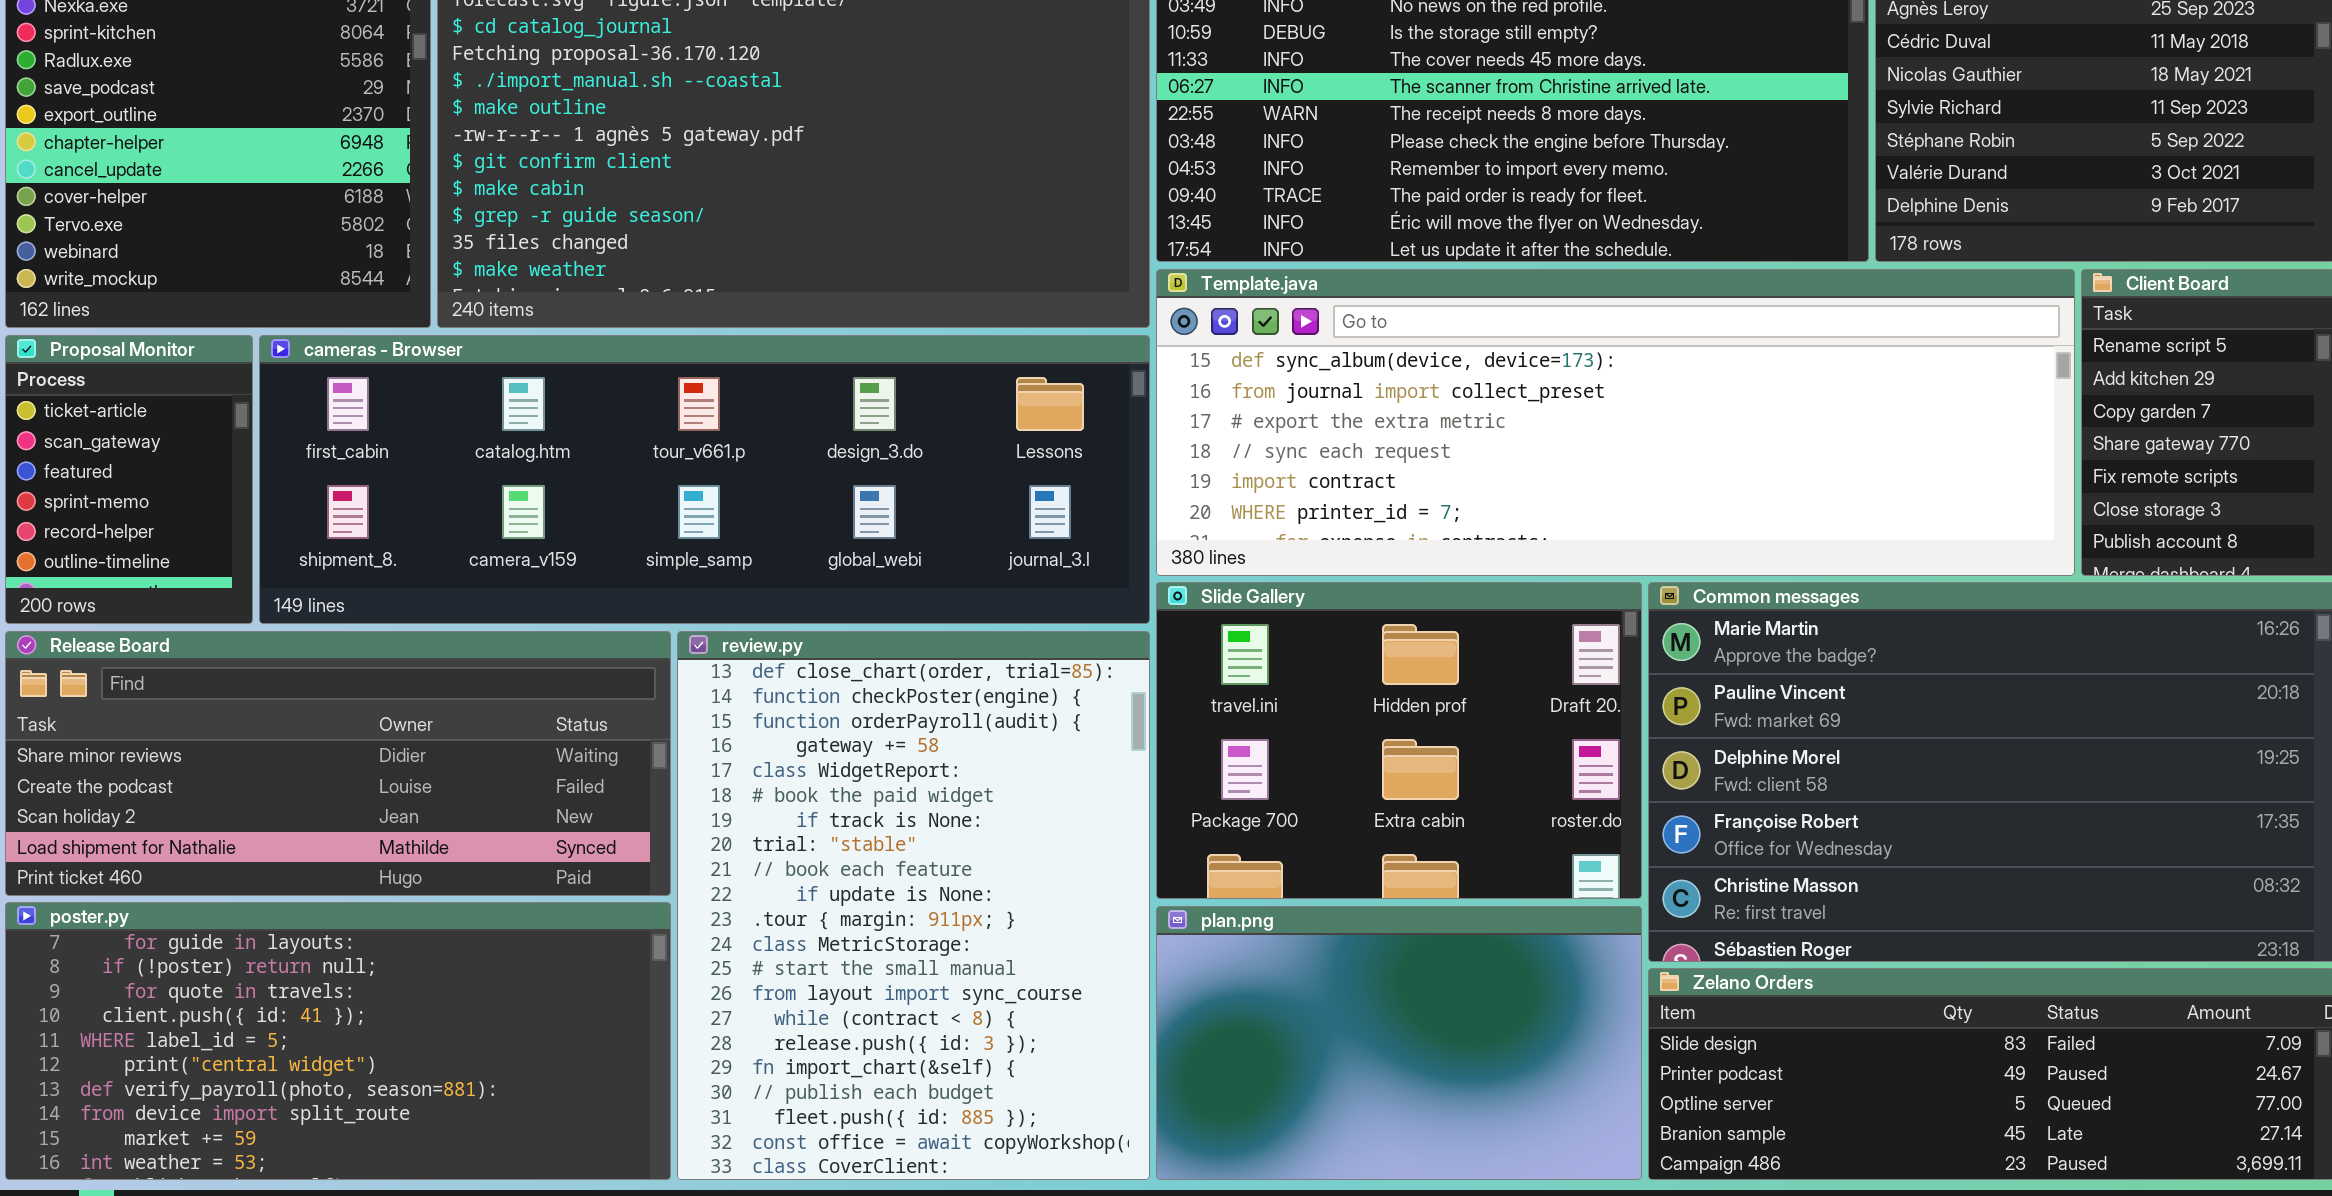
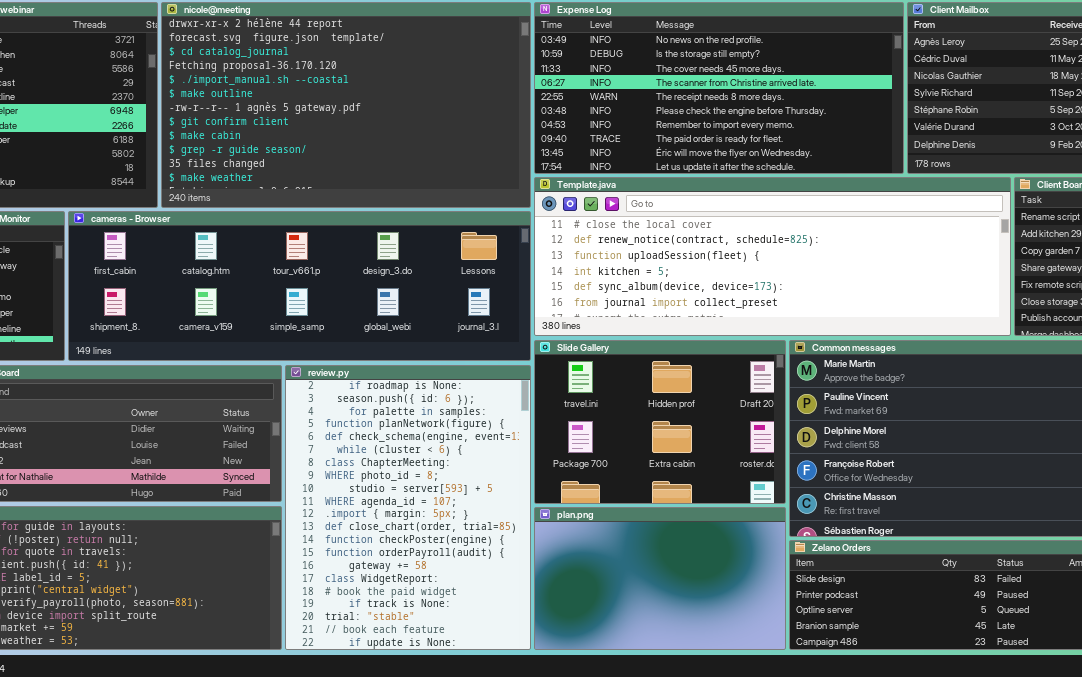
Template.java: [1156,269,2075,576] -> [534,177,1011,336], scrolled up 4 rows
review.py: [677,631,1150,1180] -> [285,365,531,650], scrolled up 11 rows

